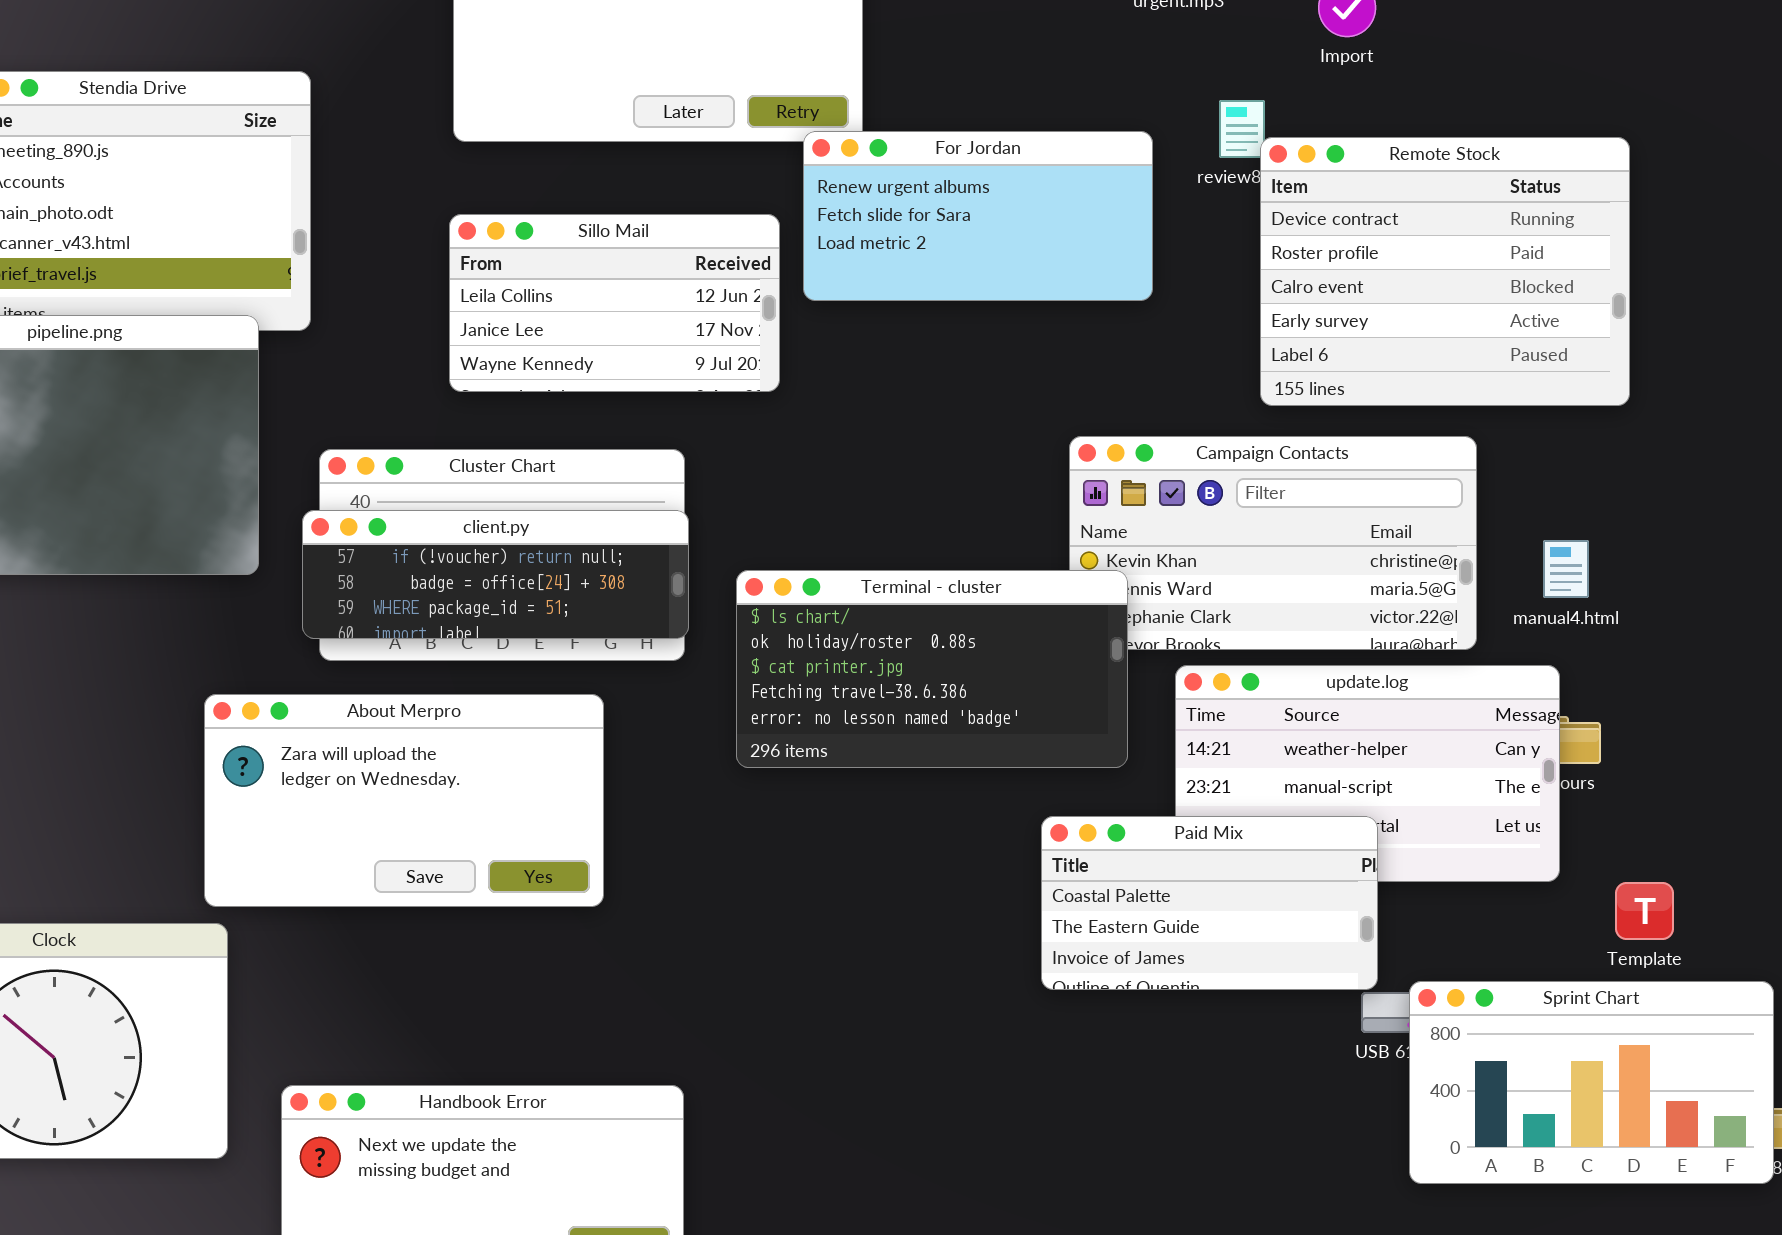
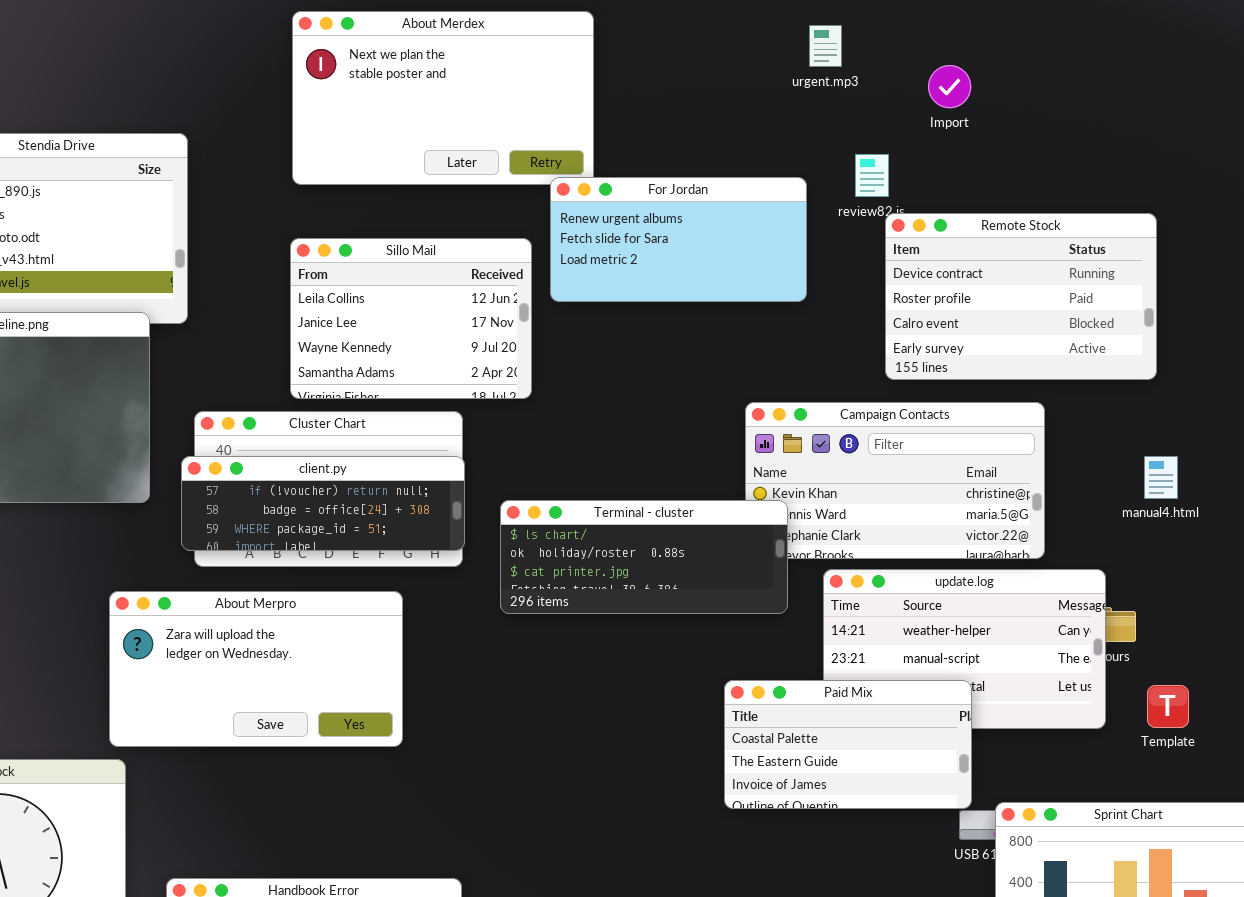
Remote Stock: [1260,137,1630,406] -> [885,213,1157,380], resized
Sillo Mail: [449,214,780,392] -> [290,238,532,399], resized
manual4.html: [1543,540,1589,598] -> [1144,456,1178,499], moved
Terminal - cluster: [736,570,1128,768] -> [500,500,788,614], resized
Template: [1615,882,1674,940] -> [1147,685,1189,728], moved

